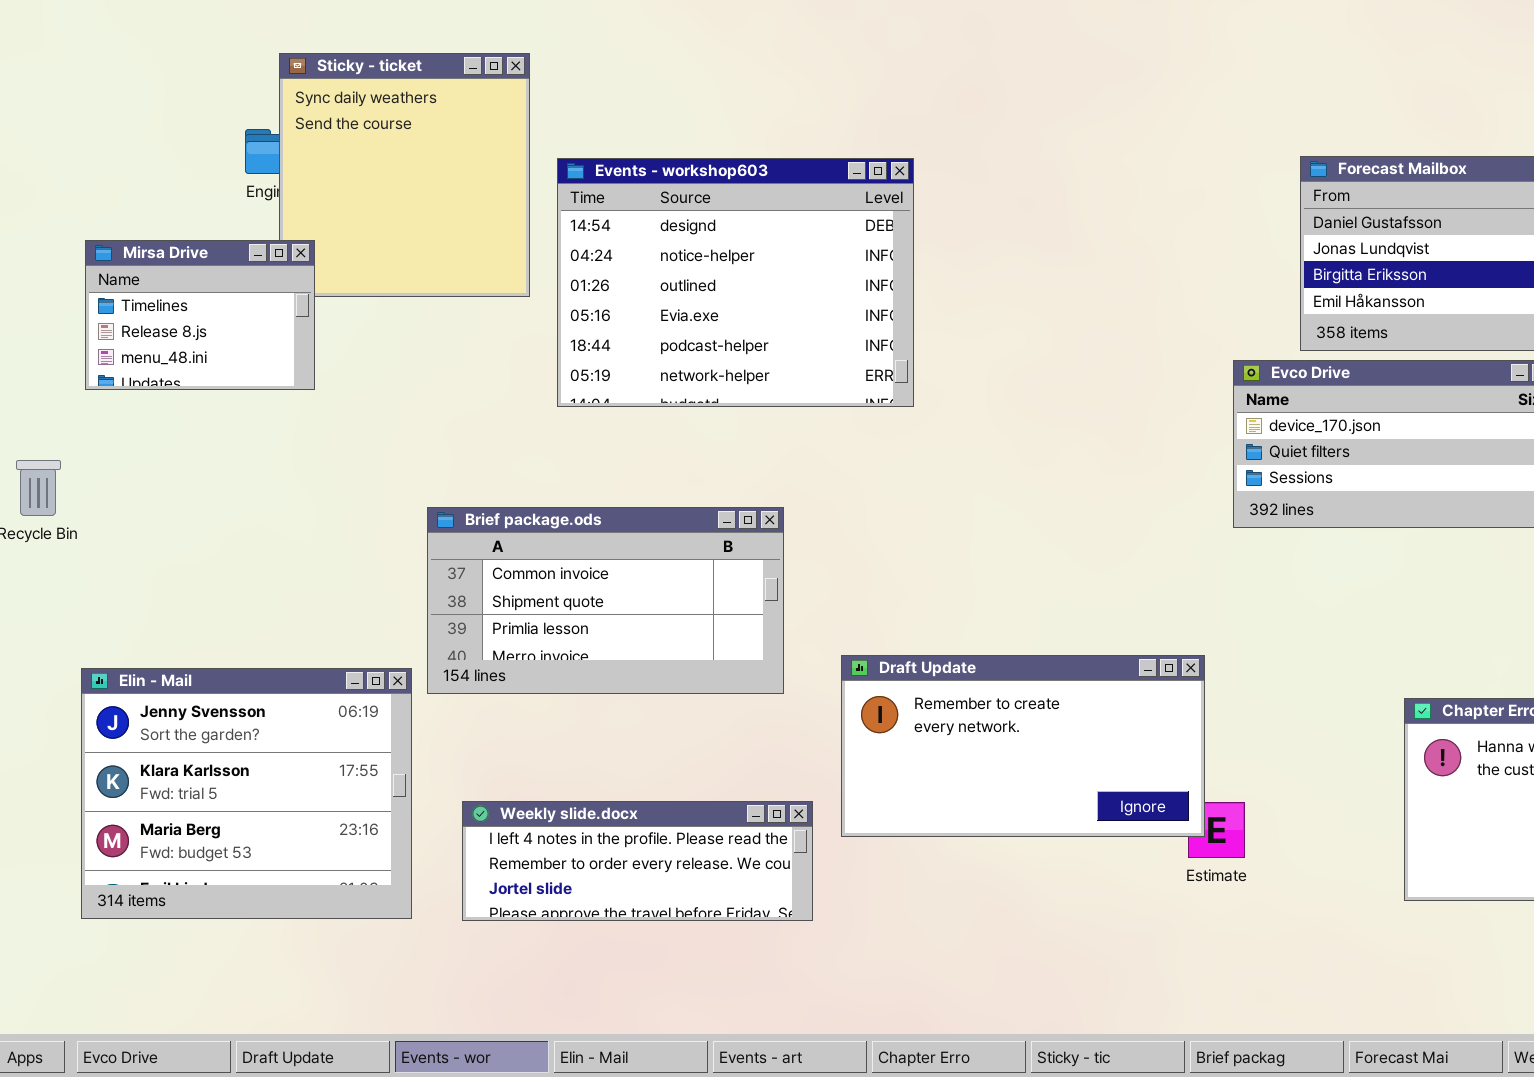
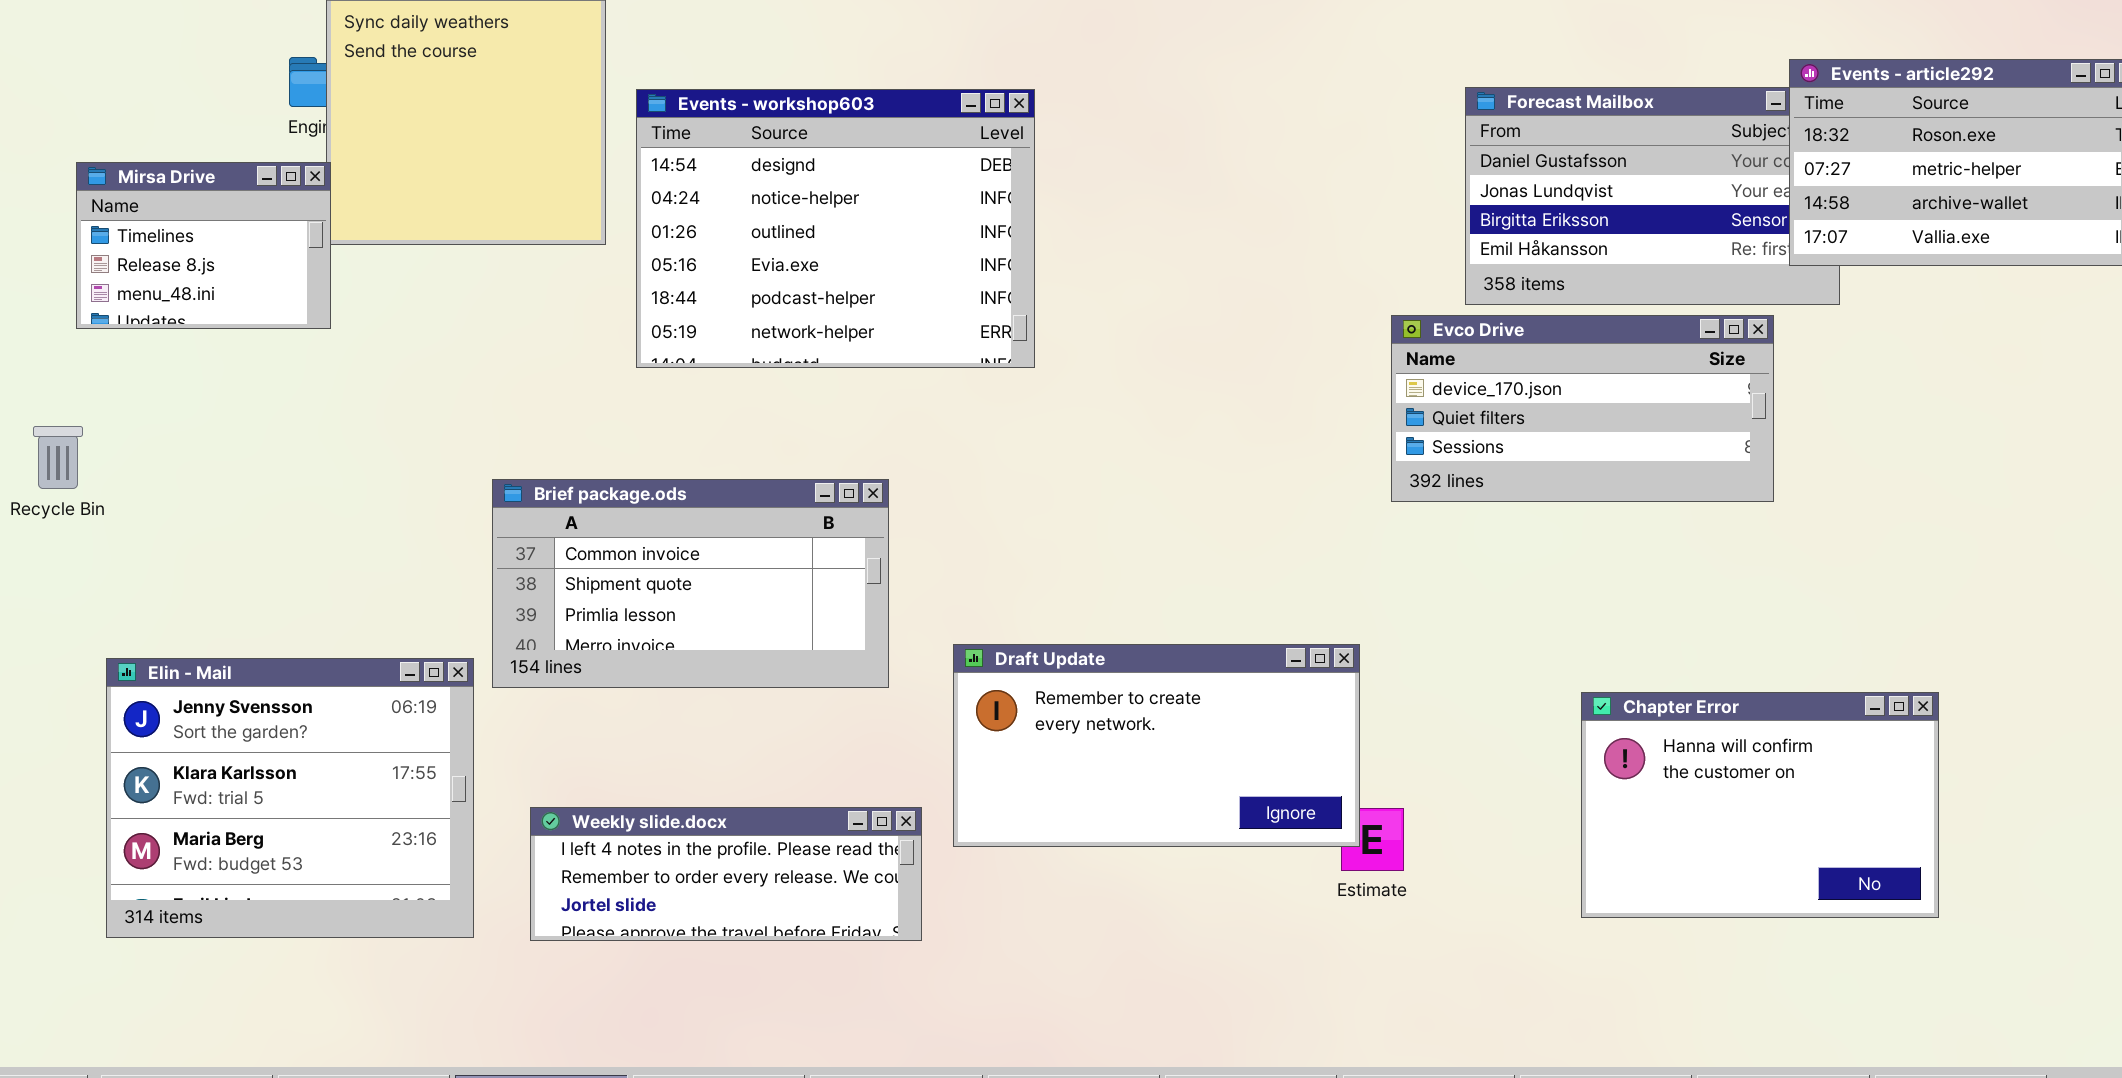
Mirsa Drive: [85,240,315,390] -> [76,162,331,329], moved

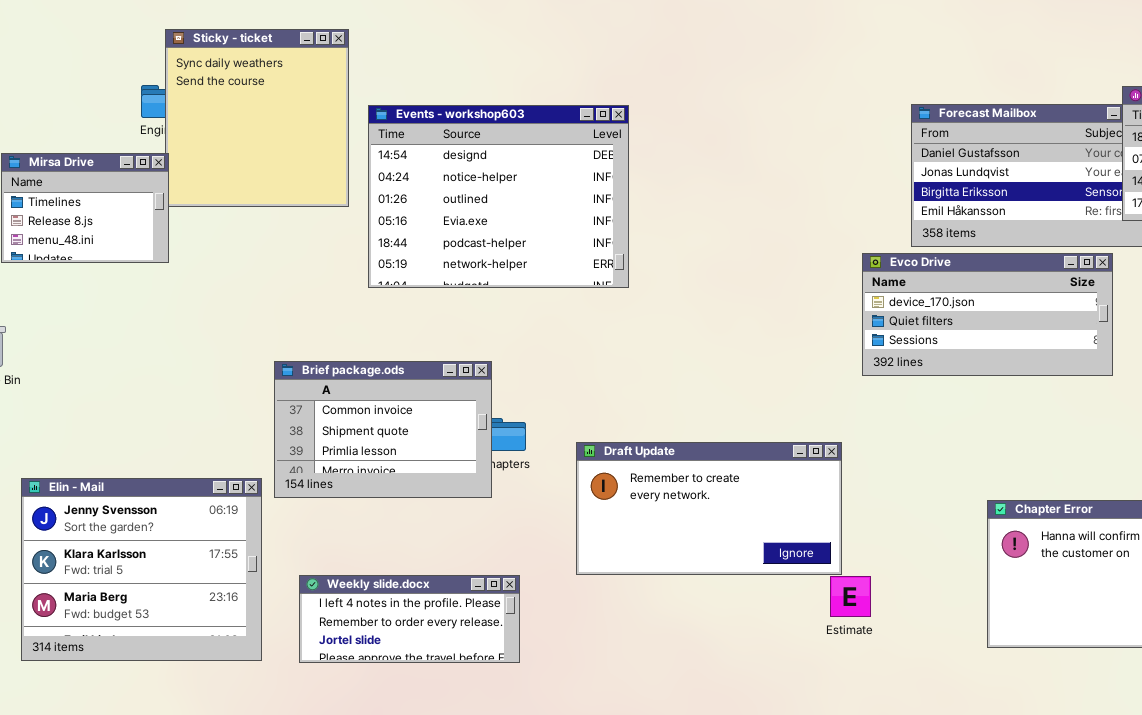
Brief package.ods: [492,479,889,688] -> [274,361,492,498], resized
Draft Update: [953,644,1360,847] -> [576,442,842,575], moved
Weekly slide.docx: [530,807,922,941] -> [299,575,520,663], resized

